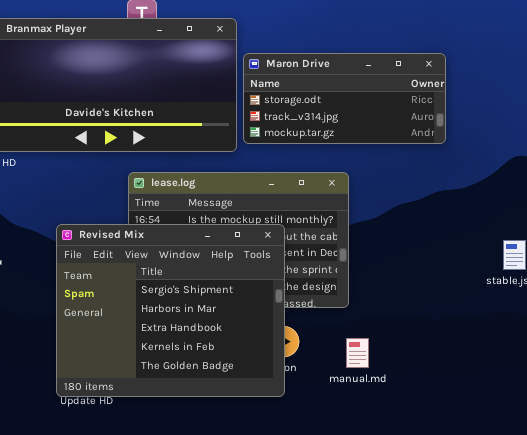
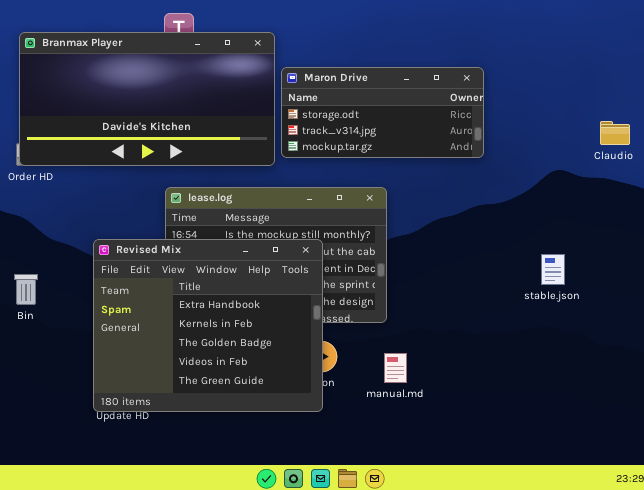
Revised Mix: [56,224,285,397] -> [93,239,323,412], scrolled down 2 rows

